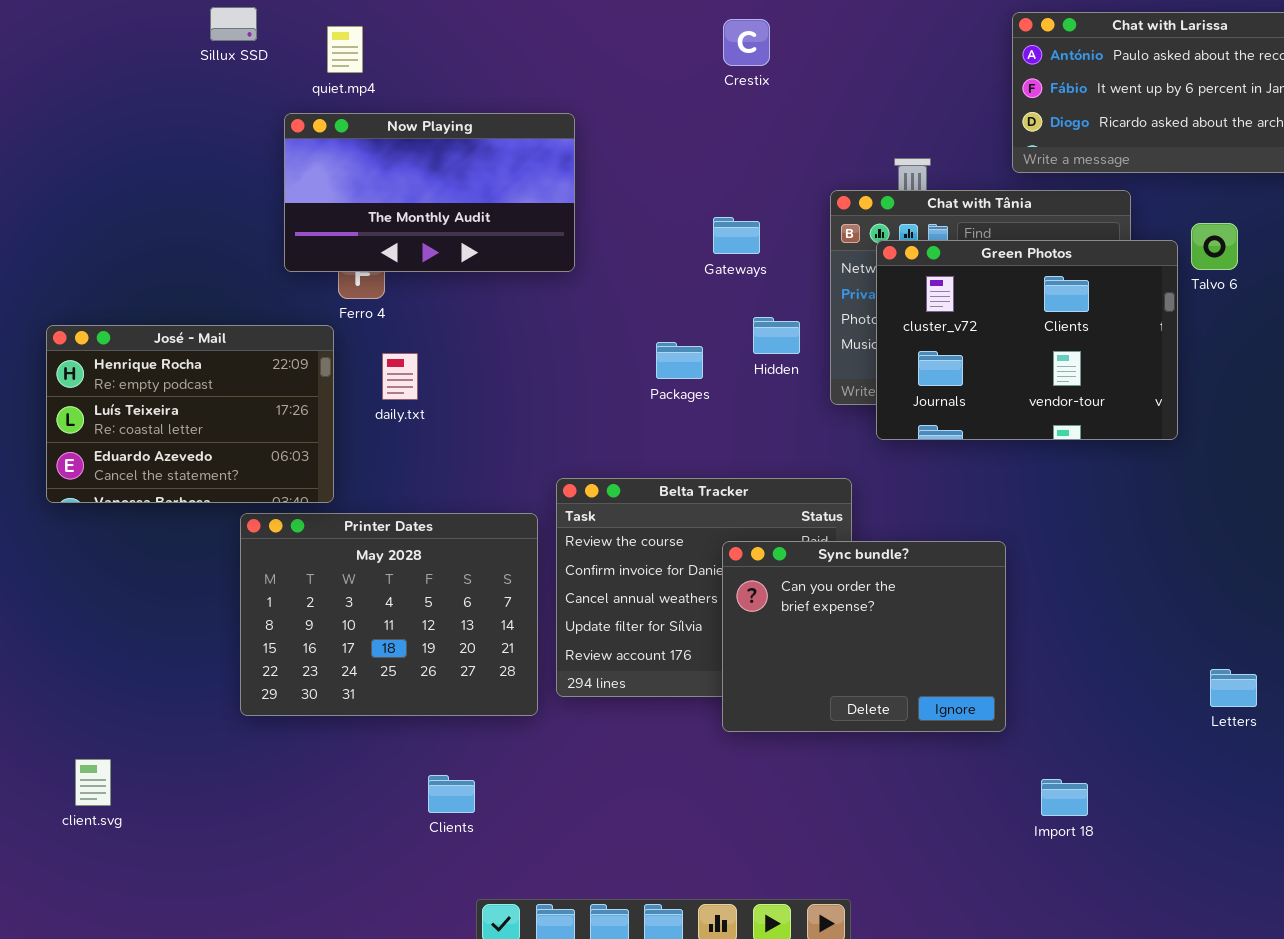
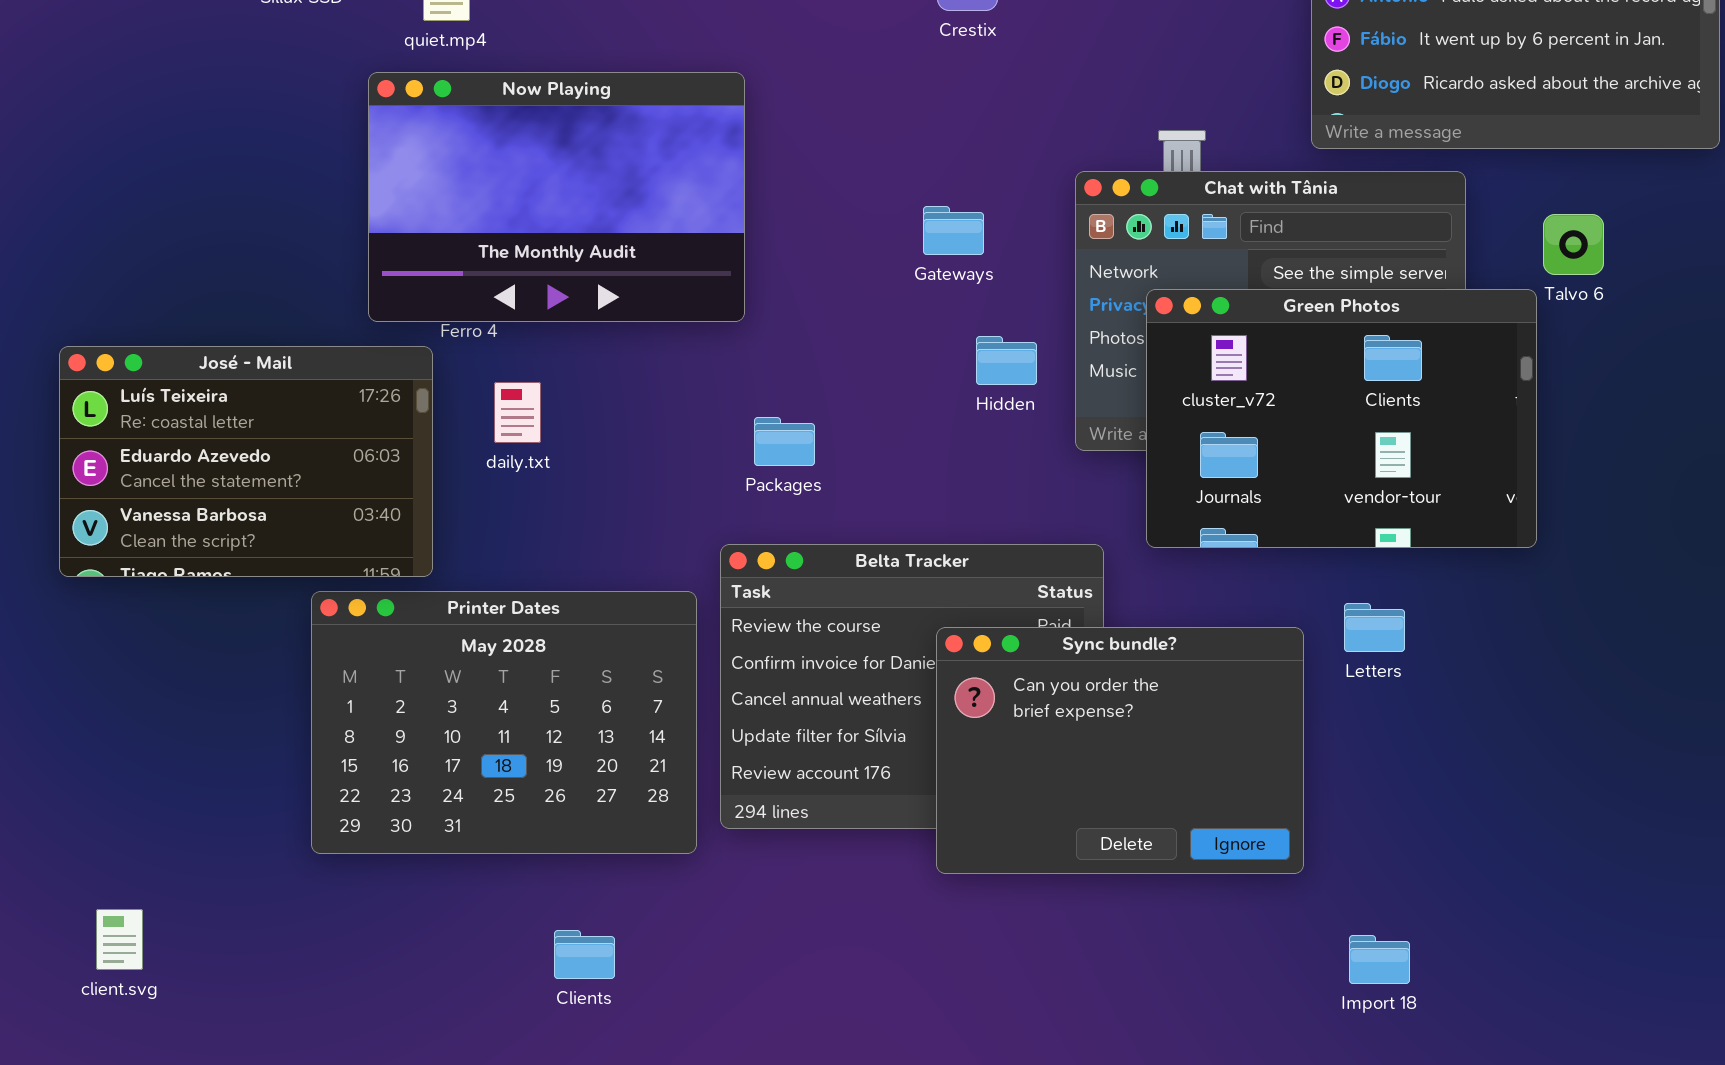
Now Playing: [284,113,575,272] -> [368,72,745,322], resized
Green Photos: [876,240,1178,440] -> [1146,289,1537,548], moved
José - Mail: [46,325,334,503] -> [59,346,433,577], scrolled down 1 row
Packages: [656,342,703,379] -> [754,417,815,466], moved
Letters: [1210,669,1257,707] -> [1344,603,1405,652], moved

